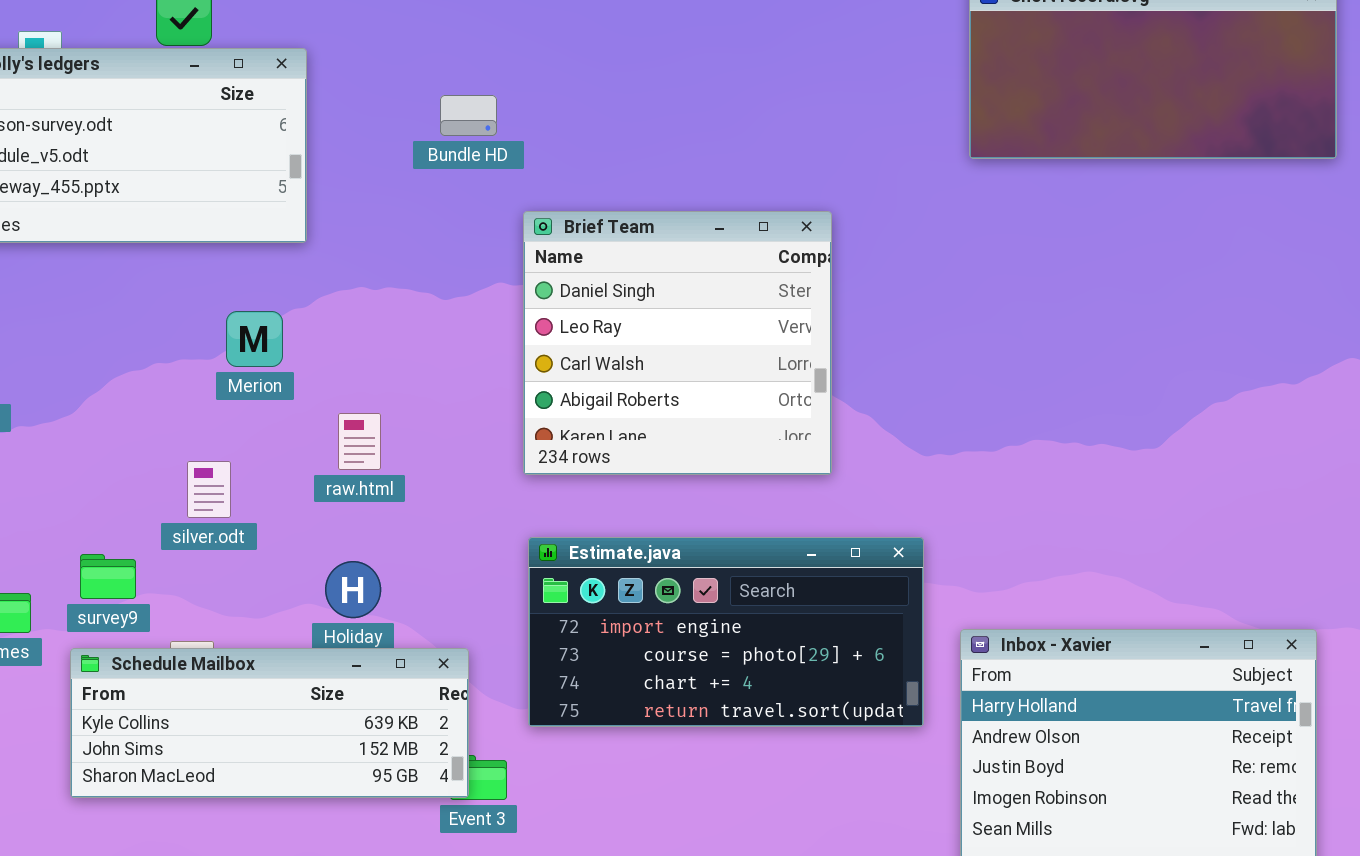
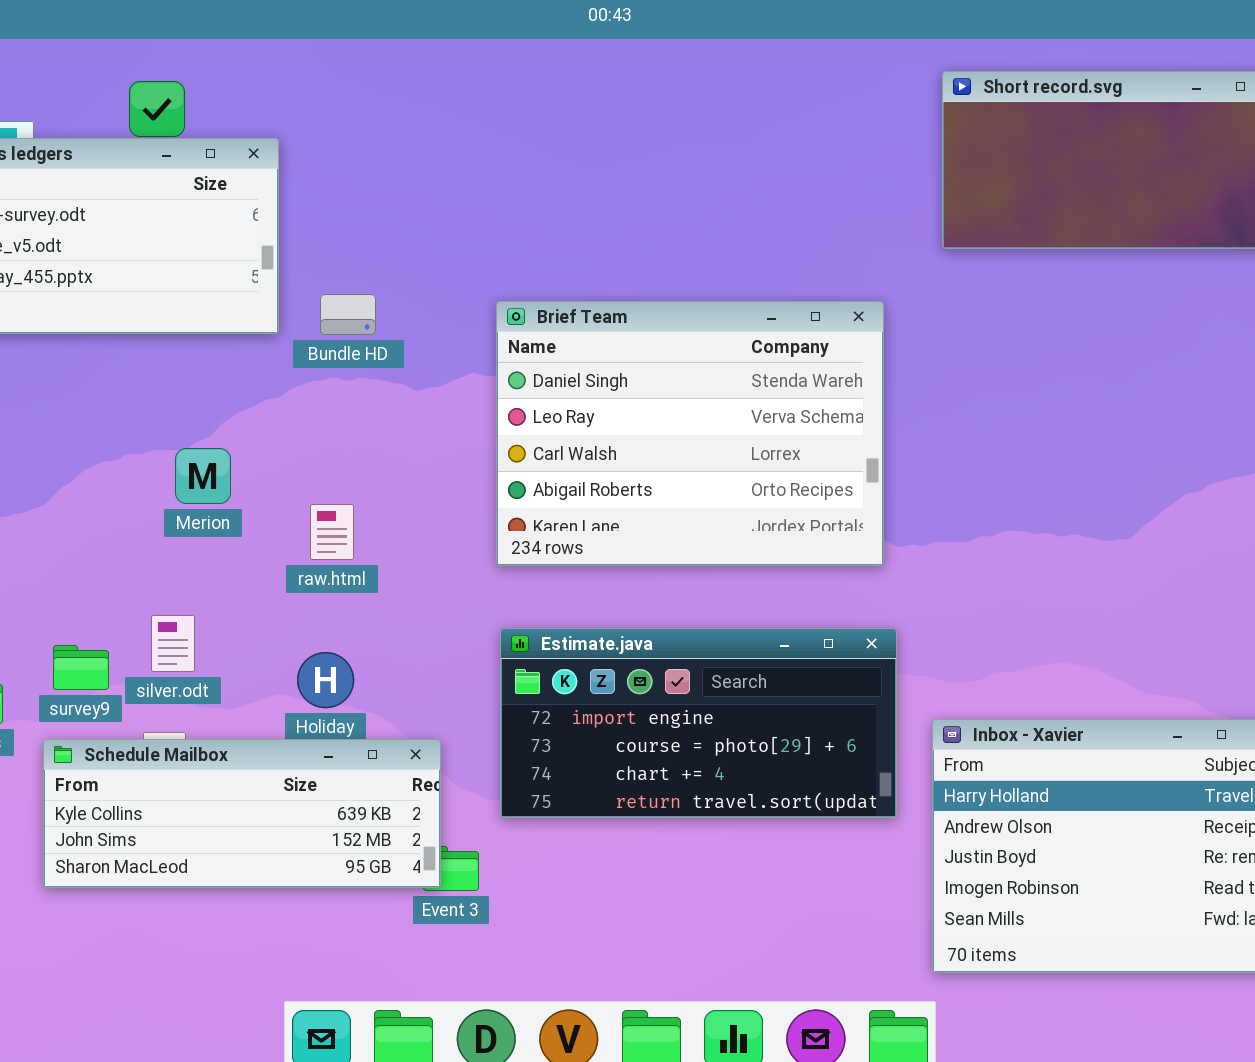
Bundle HD: [440,95,497,136] -> [320,294,376,335], moved
Brief Team: [523,211,832,475] -> [496,301,884,566], resized
Merion: [226,311,283,367] -> [175,448,231,504], moved
silver.odt: [187,461,231,518] -> [151,615,195,672], moved

